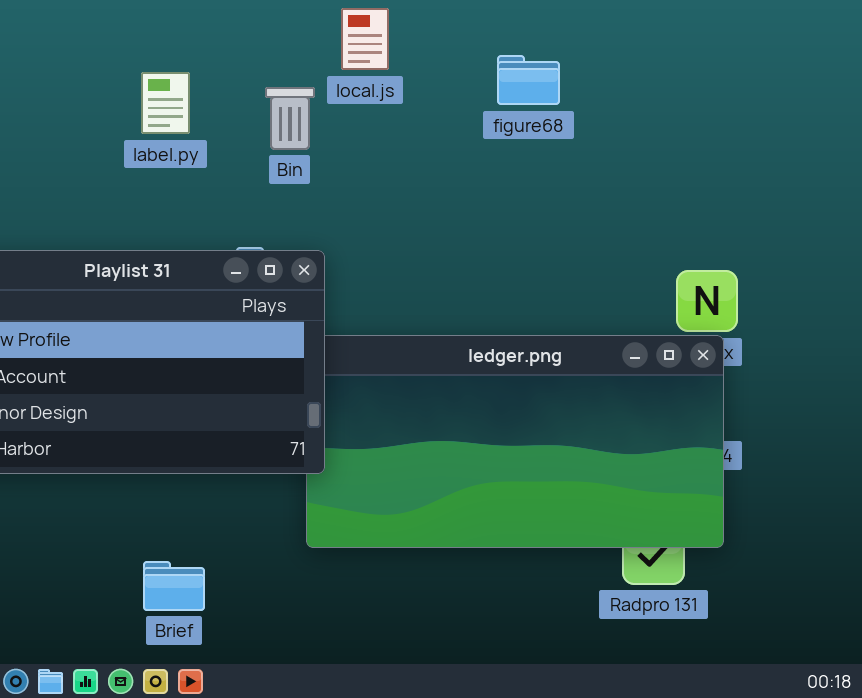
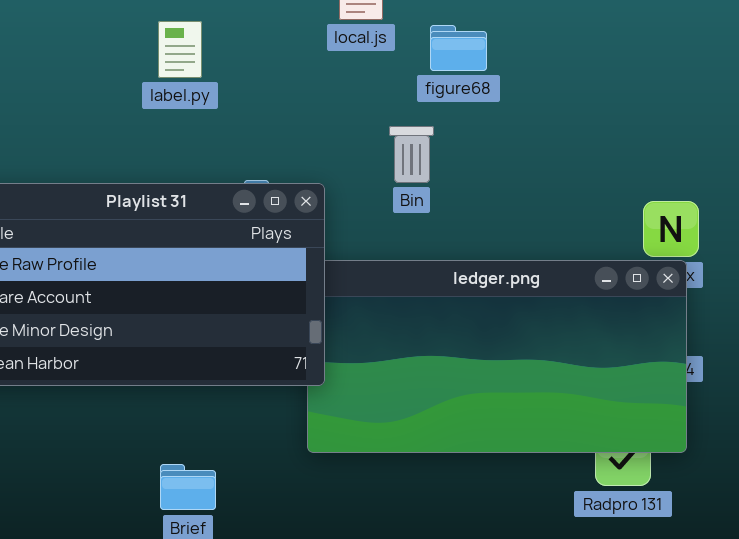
figure68: [497,55,560,105] -> [430,25,487,71], moved
Bin: [265,87,315,150] -> [389,126,434,183], moved

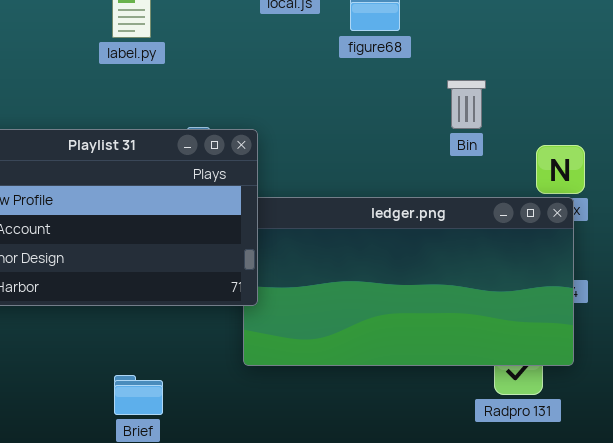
Bin: [389,126,434,183] -> [447,80,486,129], moved

